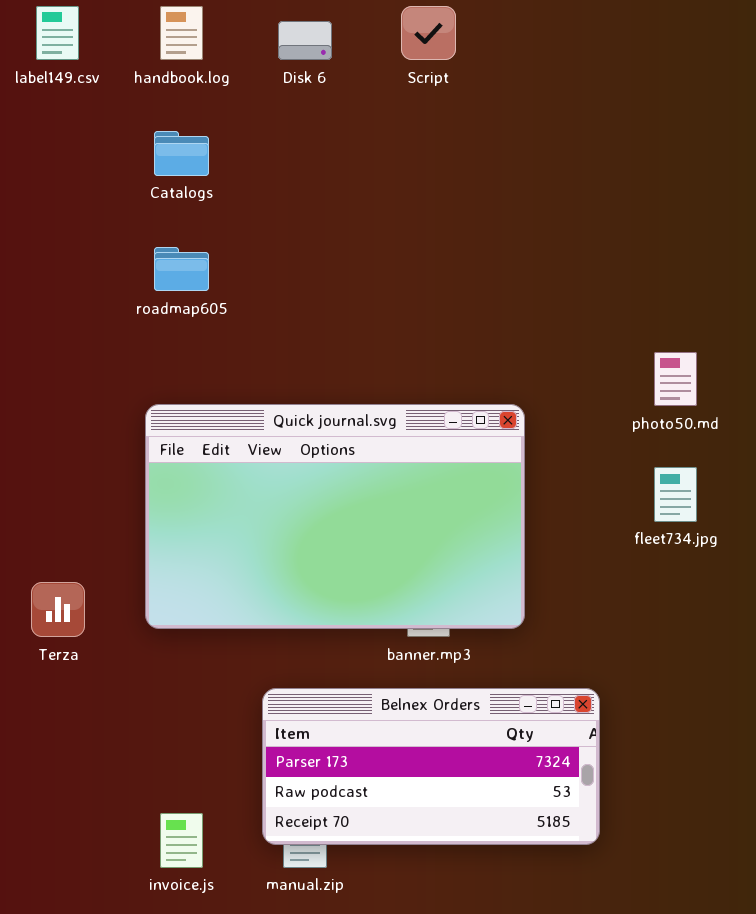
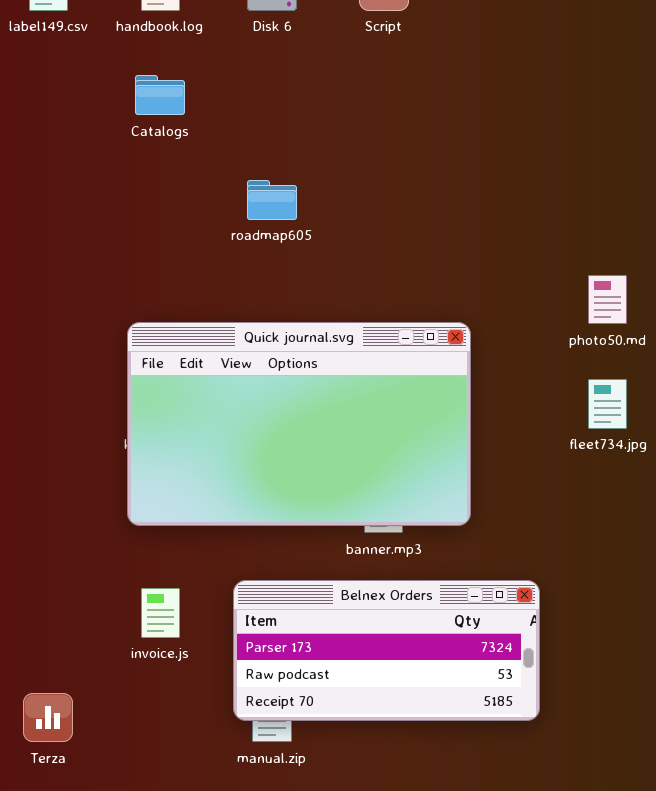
roadmap605: [154,247,209,291] -> [247,180,297,220], moved
Terza: [31,582,85,637] -> [23,693,73,742], moved
invoice.js: [160,813,203,868] -> [141,588,180,638], moved

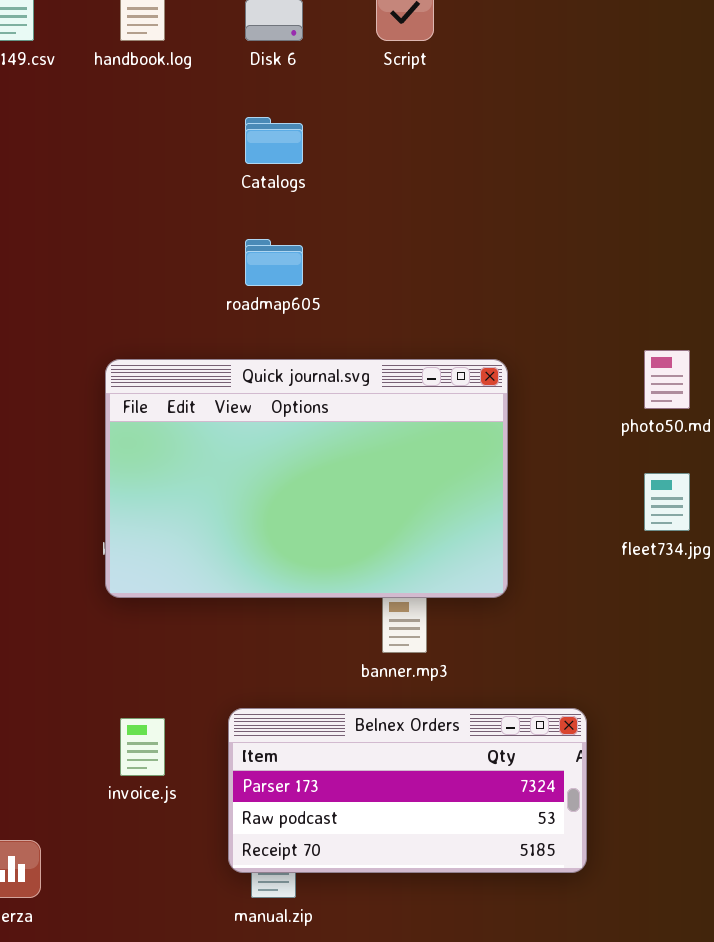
Catalogs: [135,75,185,115] -> [245,117,303,164], moved
Quick journal.svg: [127,322,471,526] -> [105,359,508,598], moved

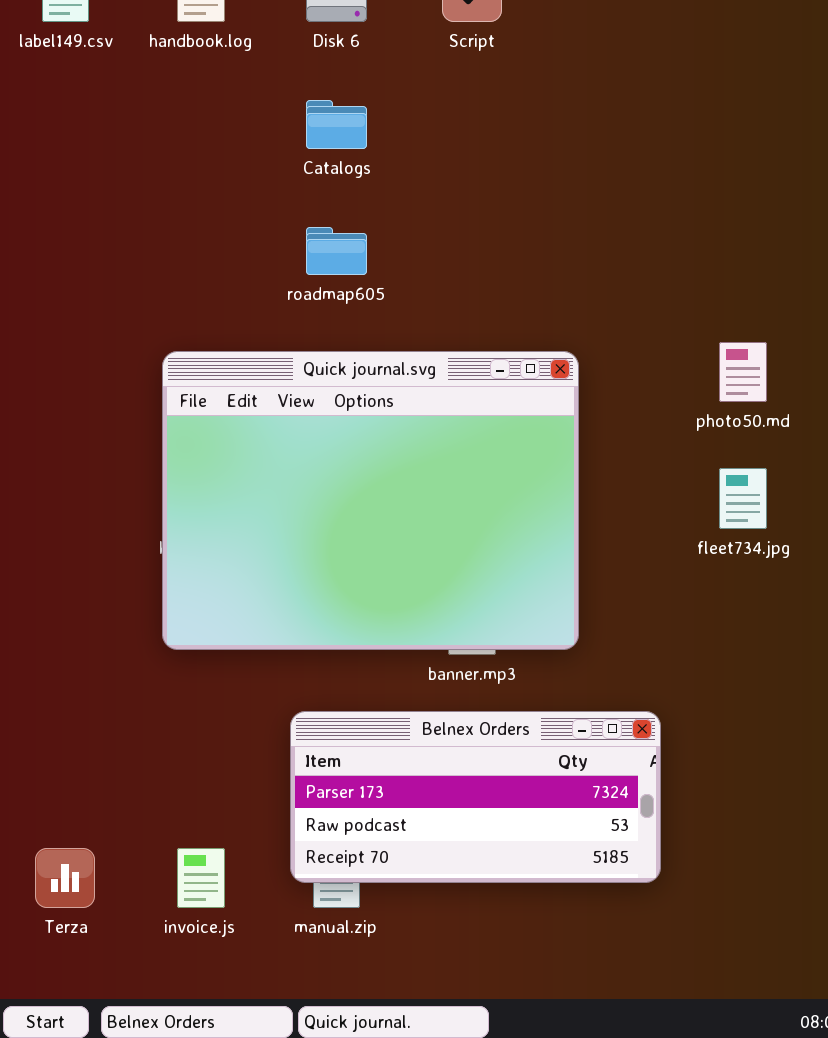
Quick journal.svg: [105,359,508,598] -> [162,351,579,650], resized
invoice.js: [120,718,165,776] -> [177,848,225,908], moved

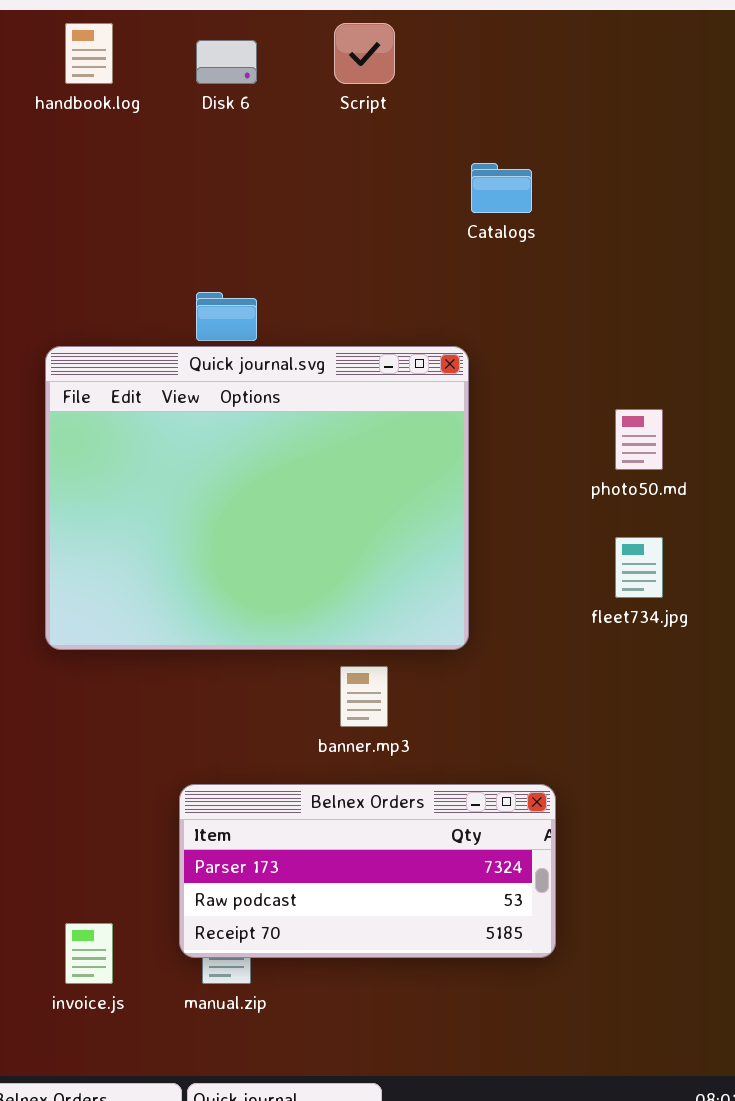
Catalogs: [306,100,367,149] -> [471,163,532,213], moved
Quick journal.svg: [162,351,579,650] -> [45,346,469,650], moved

